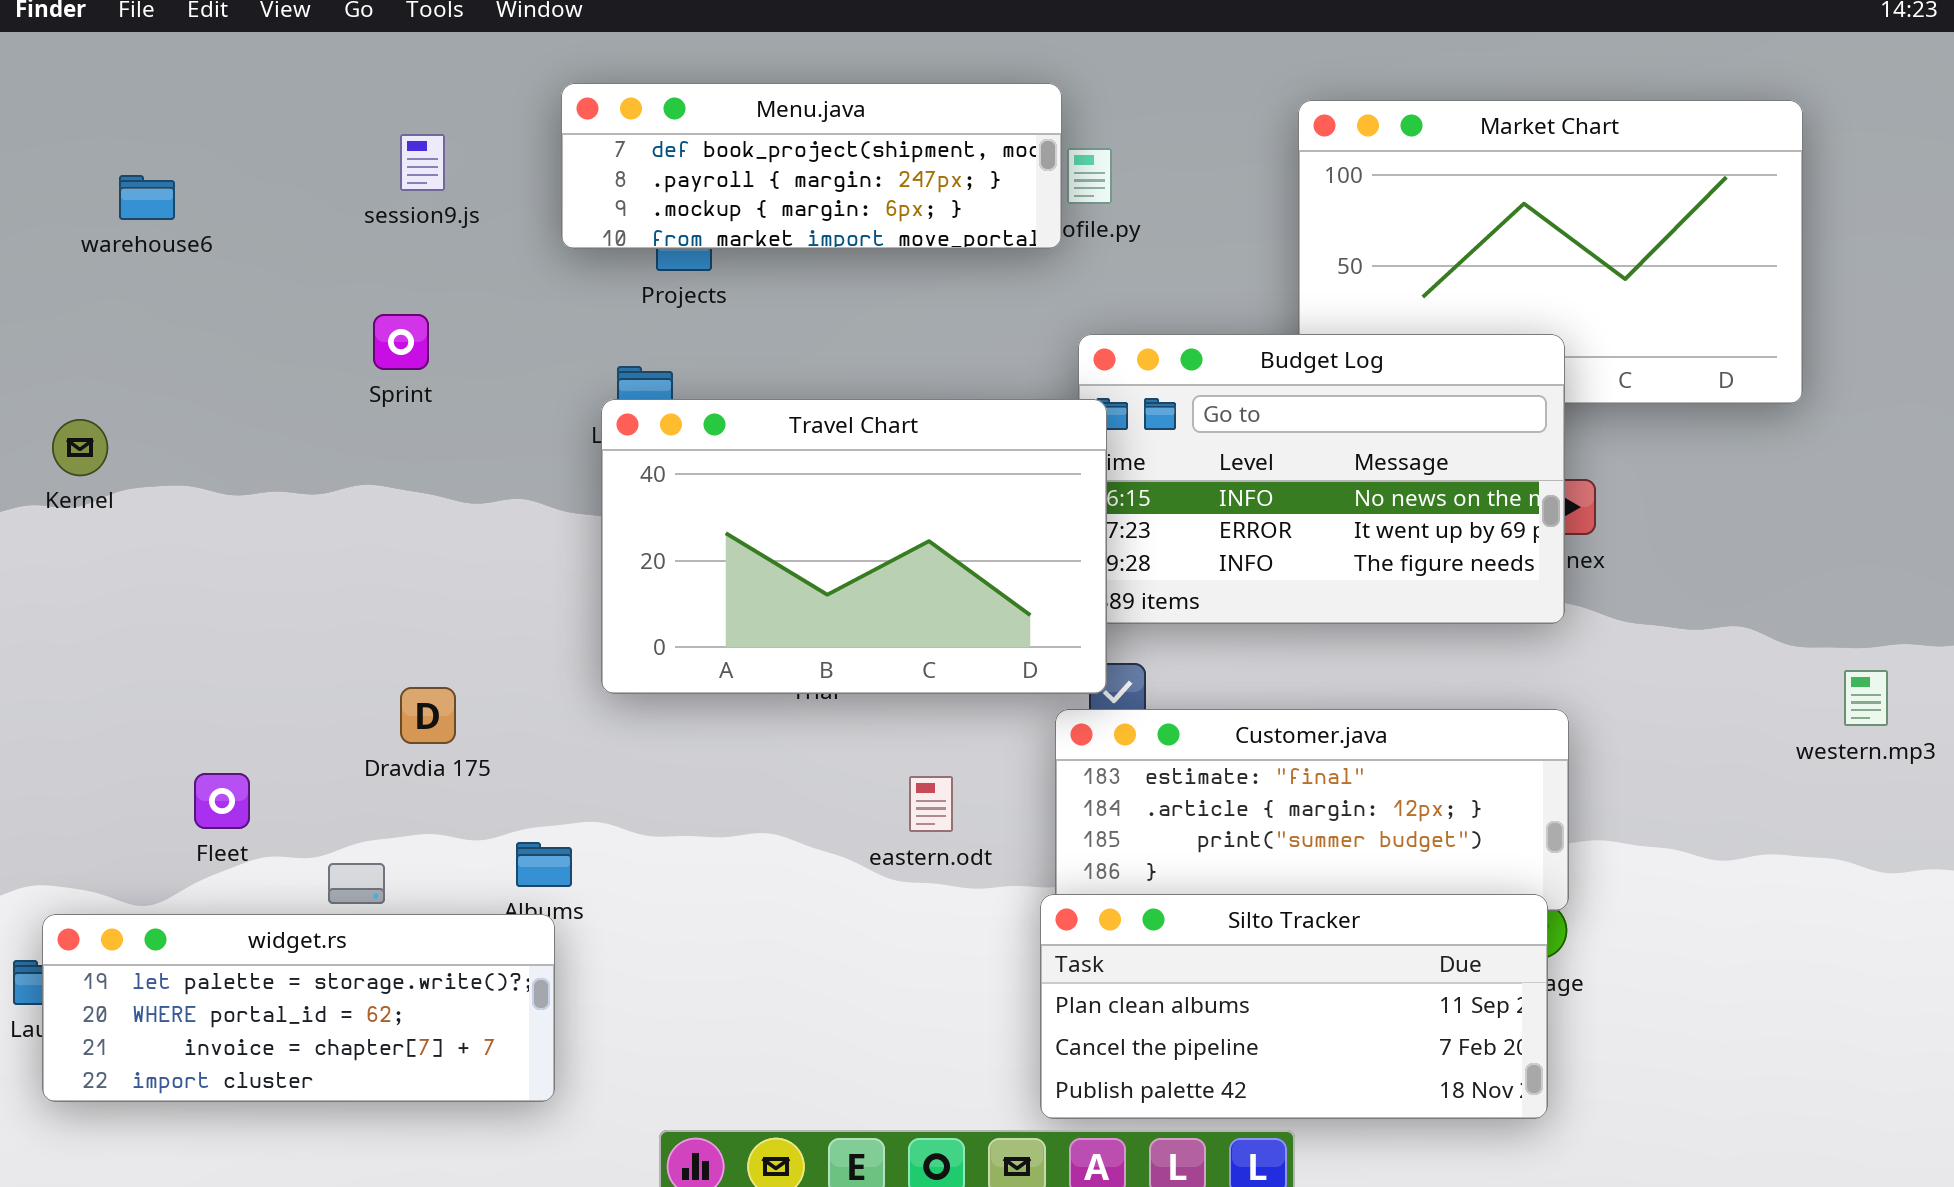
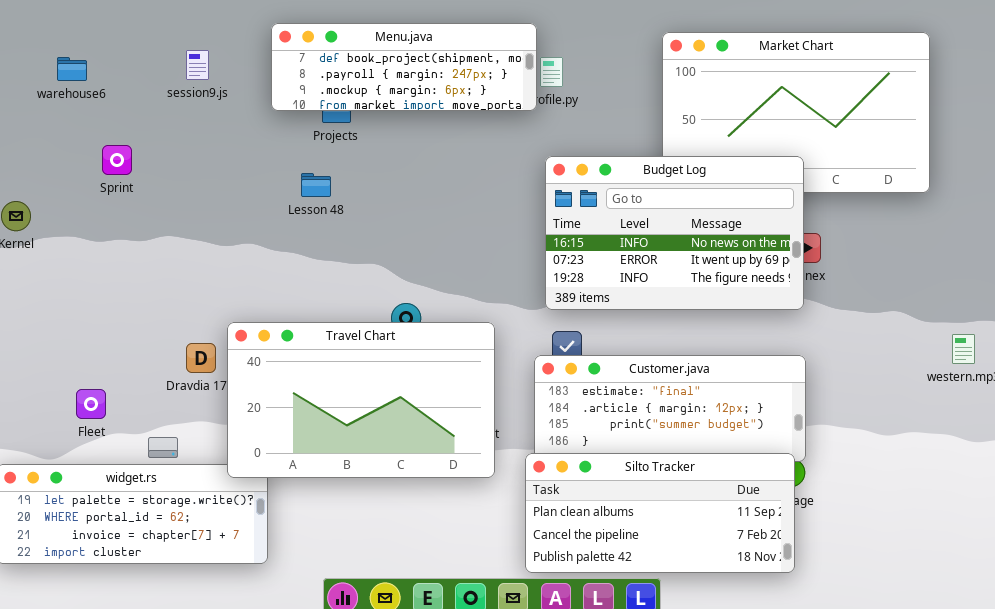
warehouse6: [119,175,175,220] -> [57,57,87,81], moved
Sprint: [373,314,429,370] -> [102,145,132,175], moved
Travel Chart: [601,399,1107,694] -> [227,322,495,478], moved

